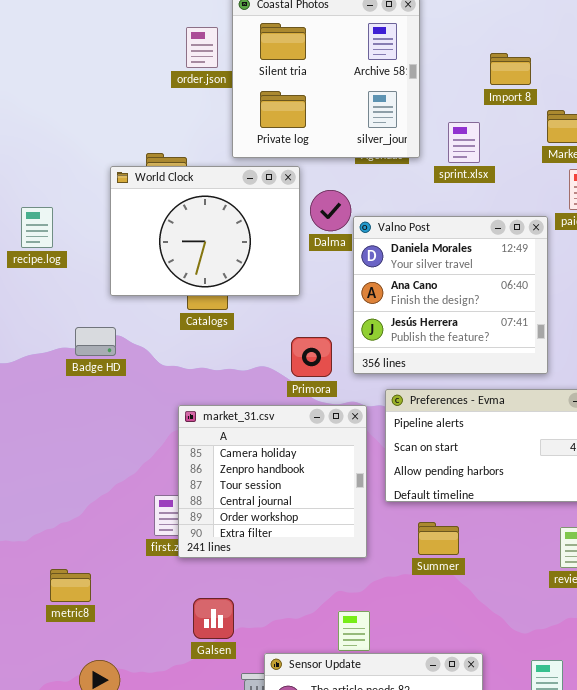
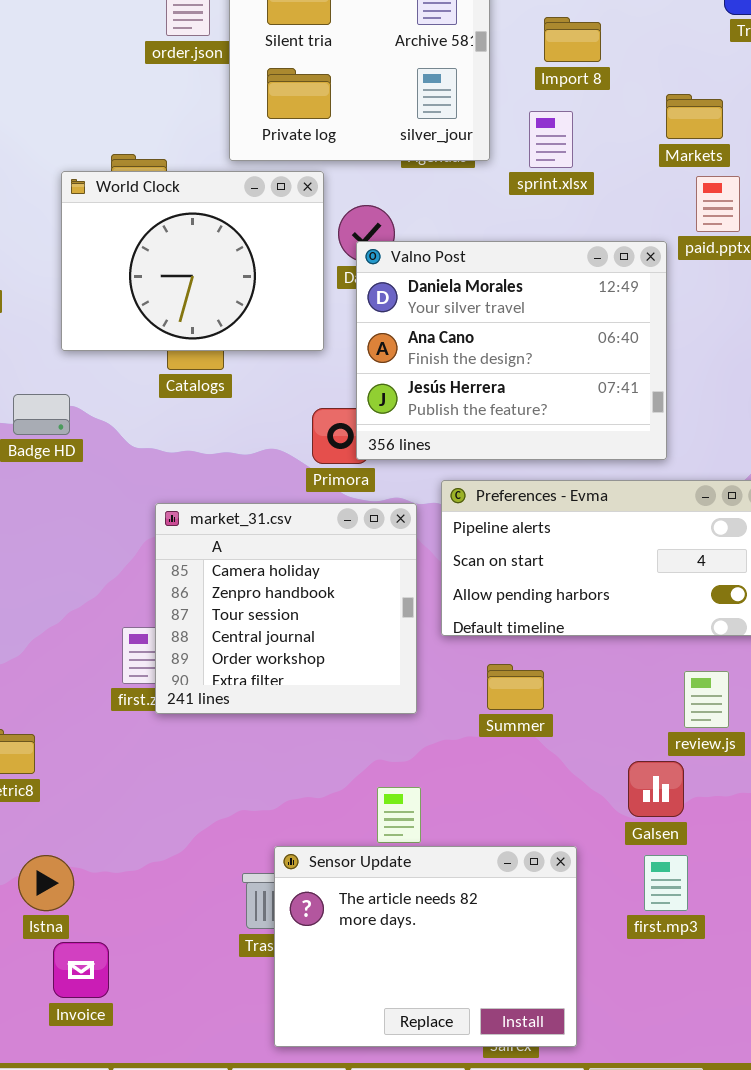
Import 8: [490,53,531,85] -> [544,17,601,62], moved
Valno Post: [353,216,548,374] -> [356,241,667,460], resized
Galsen: [193,598,234,639] -> [628,761,684,817], moved

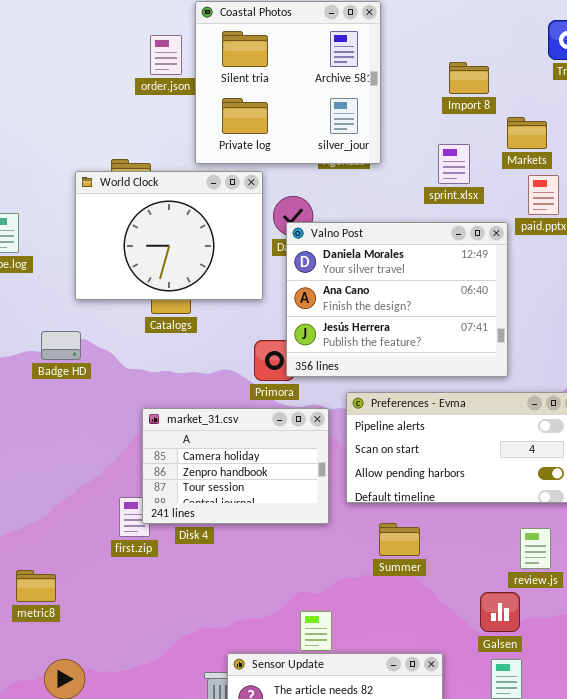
Import 8: [544,17,601,62] -> [449,62,489,94], moved
sprint.xlsx: [529,111,573,168] -> [438,144,470,184], moved
market_31.csv: [155,503,417,714] -> [142,408,329,524], resized

